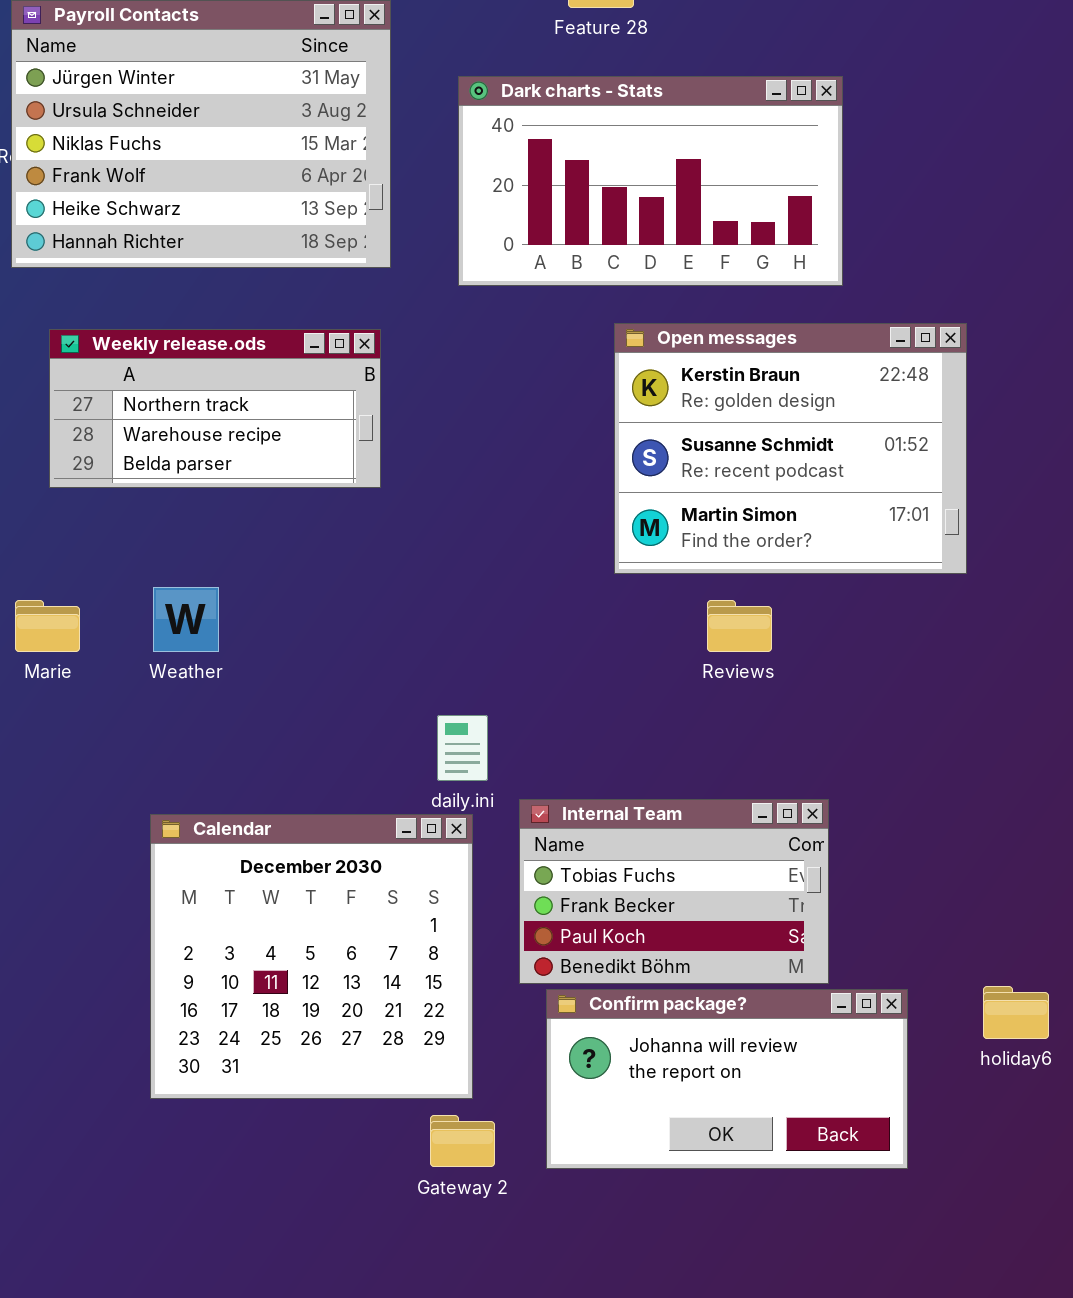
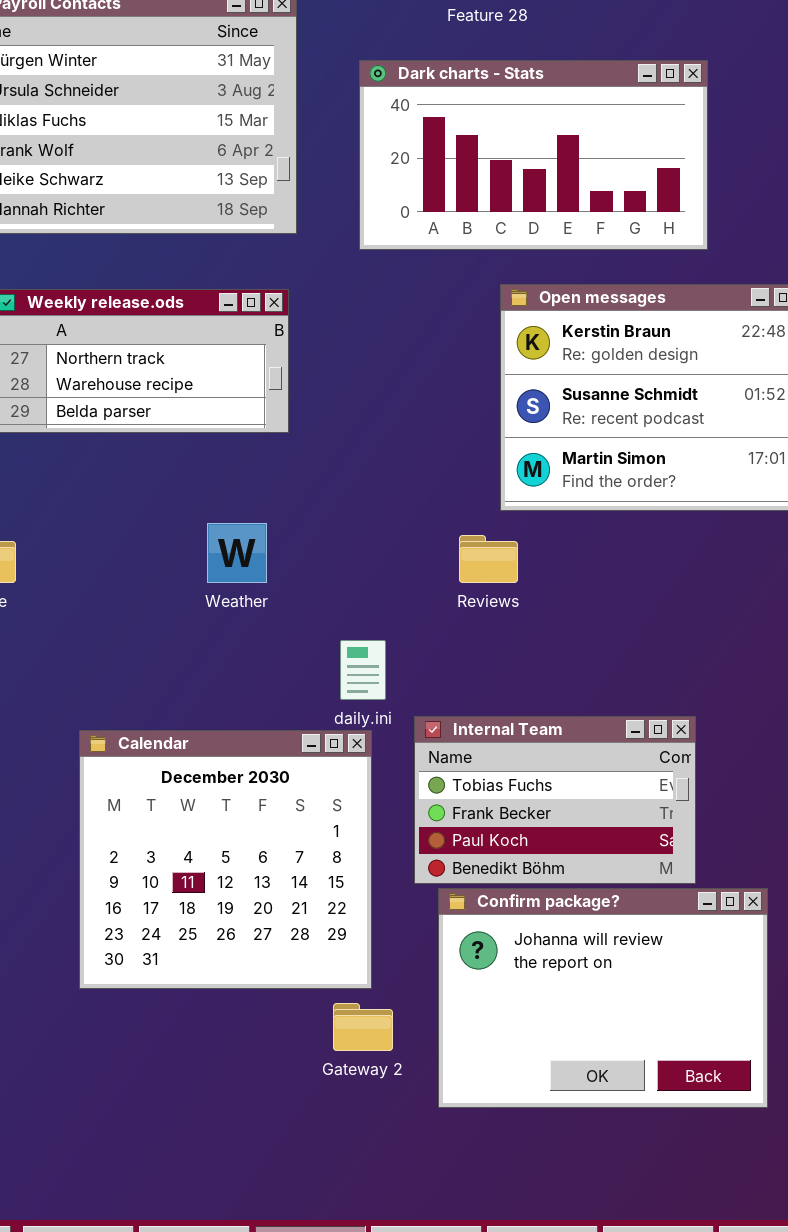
Weather: [153,587,219,652] -> [207,523,267,583], moved
Reviews: [707,600,772,652] -> [459,535,518,583], moved
Confirm package?: [546,989,908,1169] -> [438,888,768,1108], resized

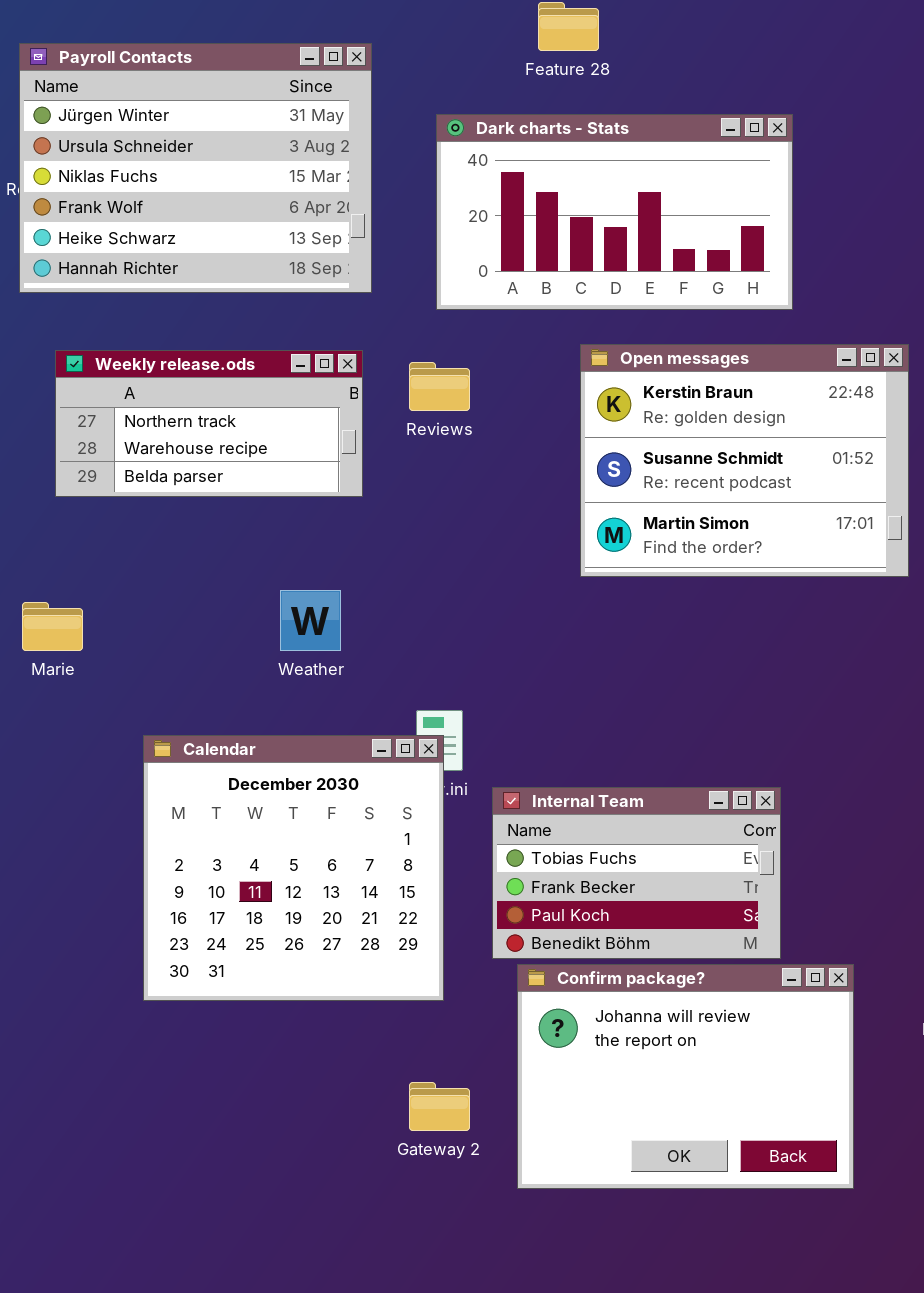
Reviews: [459,535,518,583] -> [409,362,470,411], moved
Calendar: [79,730,372,989] -> [143,735,444,1001], moved

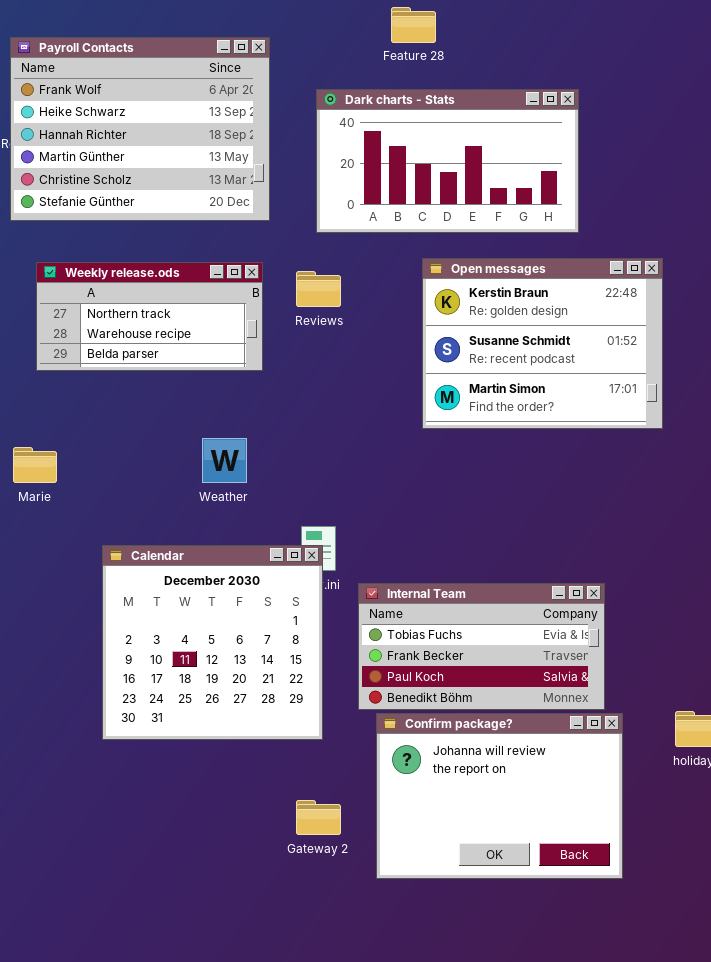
Payroll Contacts: [19,43,372,293] -> [10,37,270,221], scrolled down 3 rows
Internal Team: [492,787,781,959] -> [358,583,605,710], resized

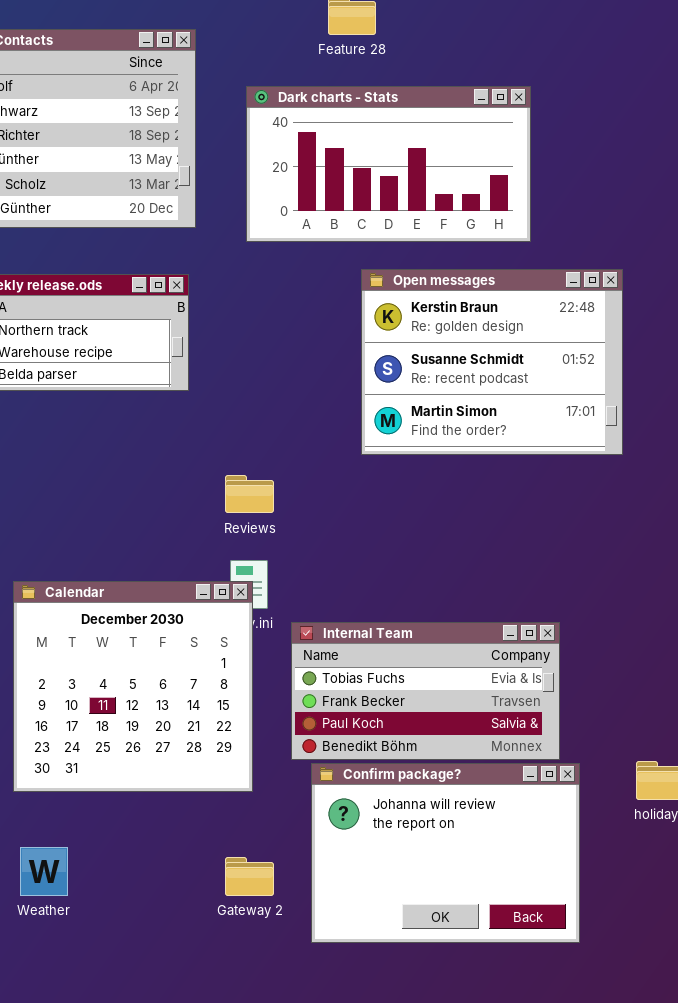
Reviews: [296,271,341,307] -> [225,475,274,513], moved
Weather: [202,438,247,483] -> [20,847,68,896], moved

